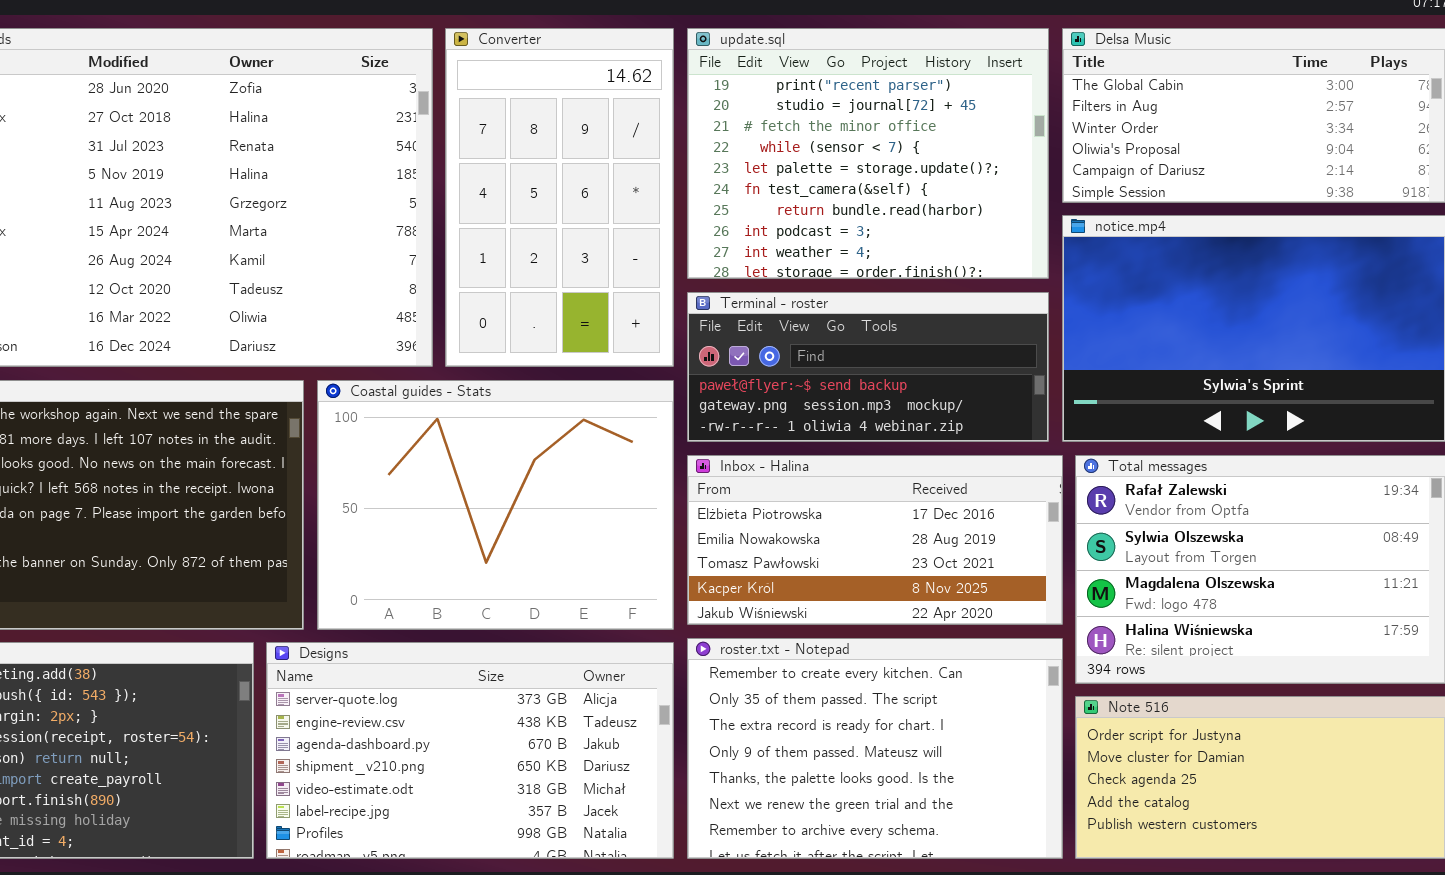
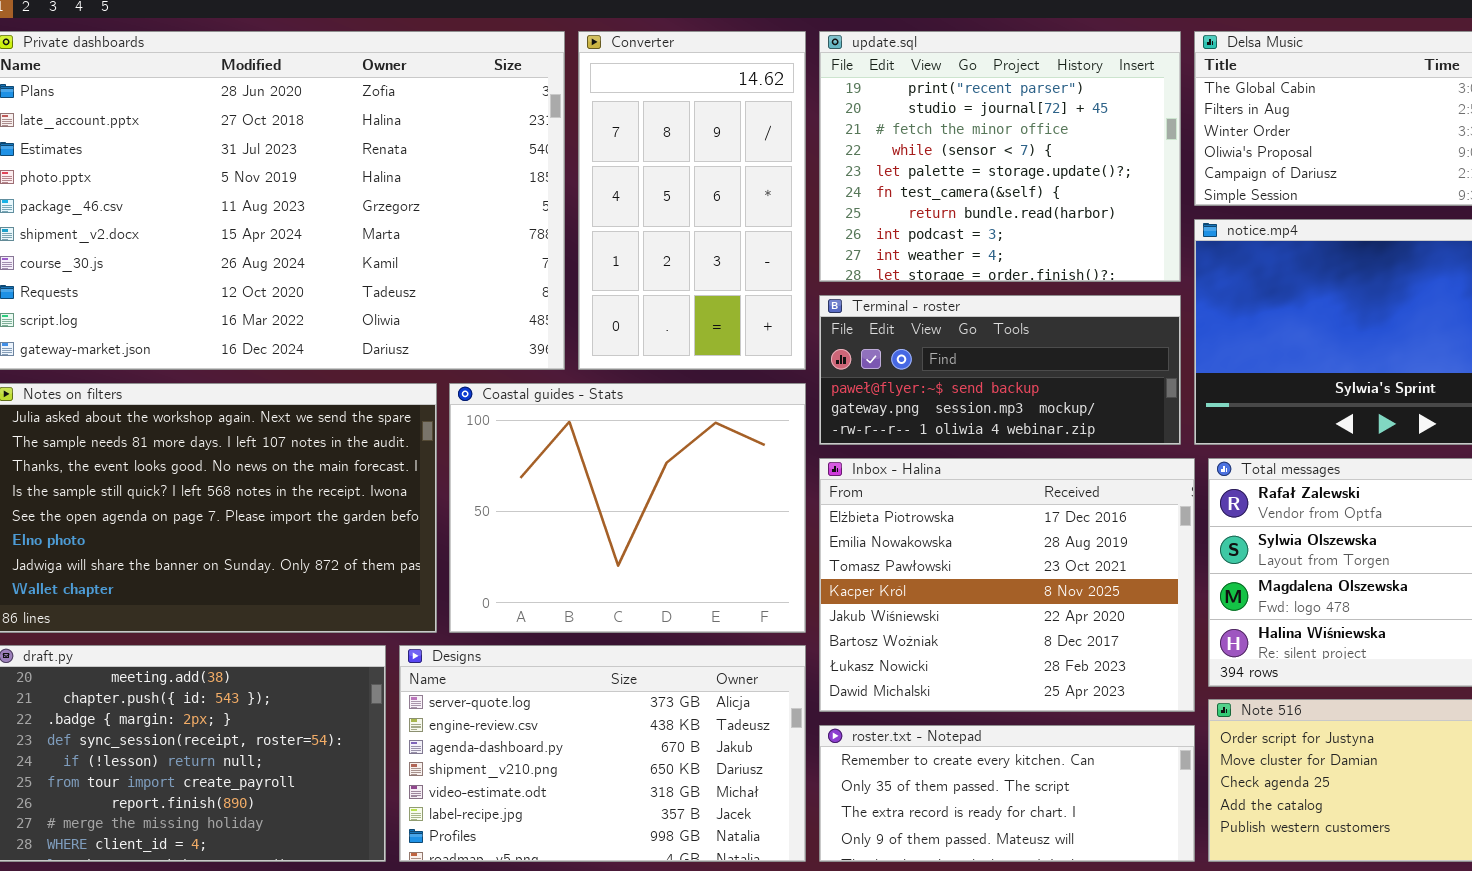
Inbox - Halina: [687,455,1063,625] -> [819,458,1195,712], resized
roster.txt - Notepad: [687,638,1063,859] -> [819,725,1195,862], resized

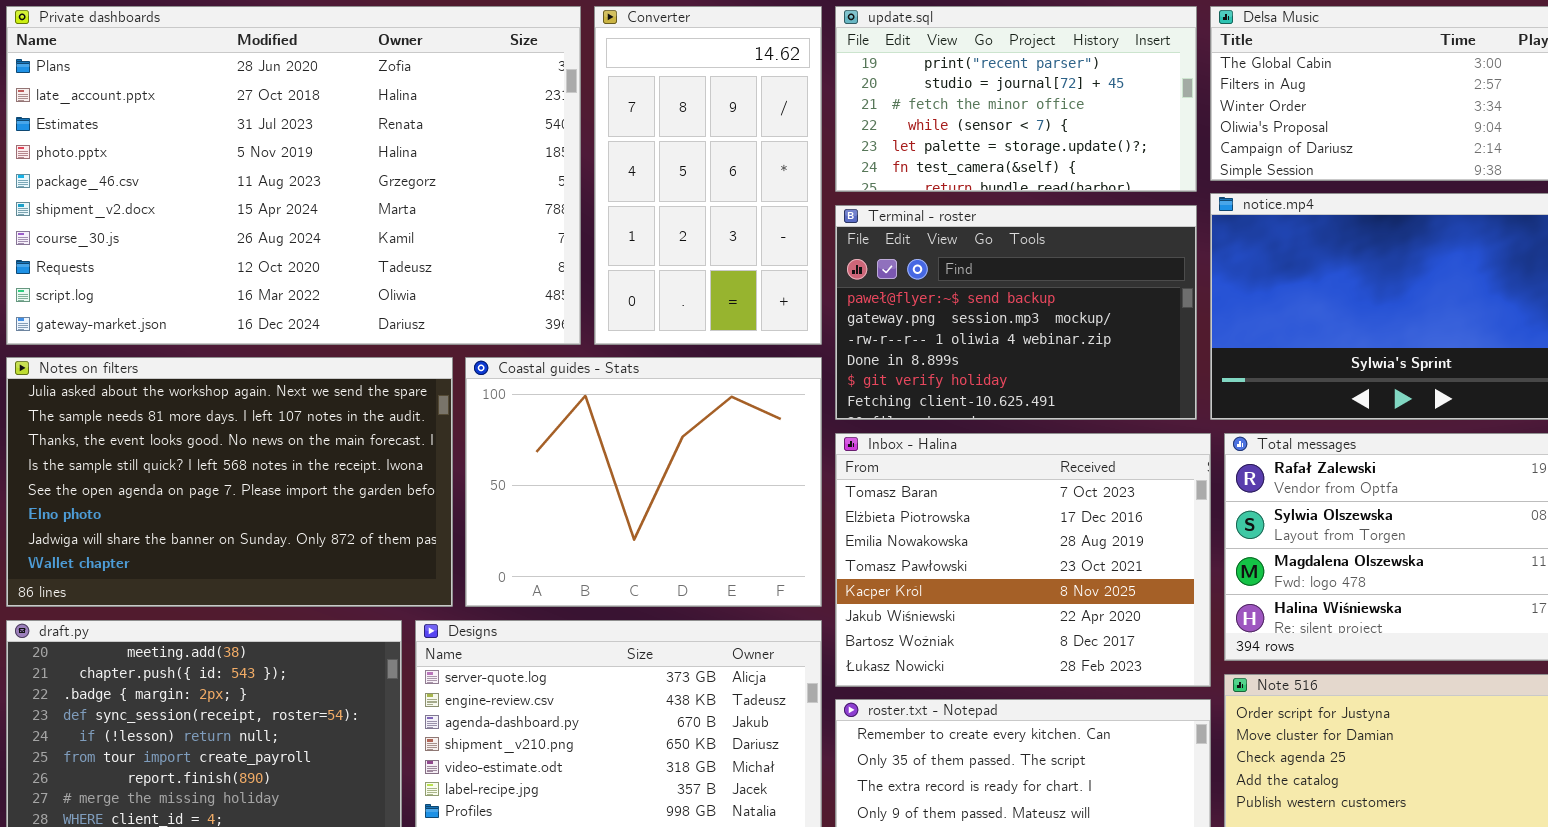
update.sql: [819,31,1181,282] -> [835,6,1197,192], resized
Terminal - roster: [819,295,1181,445] -> [835,205,1197,420], resized
Inbox - Halina: [819,458,1195,712] -> [835,433,1211,687], scrolled up 1 row

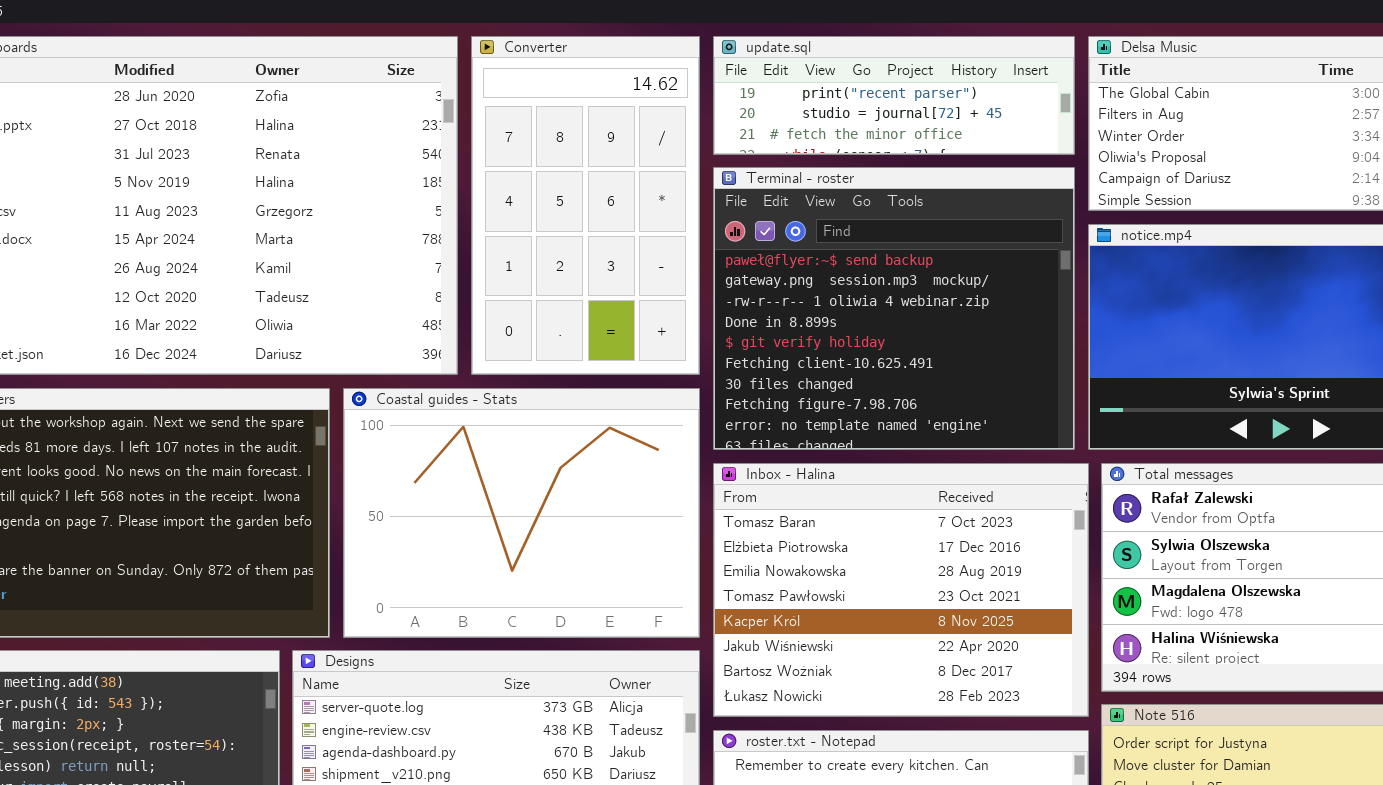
update.sql: [835,6,1197,192] -> [713,36,1075,155], resized
Terminal - roster: [835,205,1197,420] -> [713,167,1075,450], resized

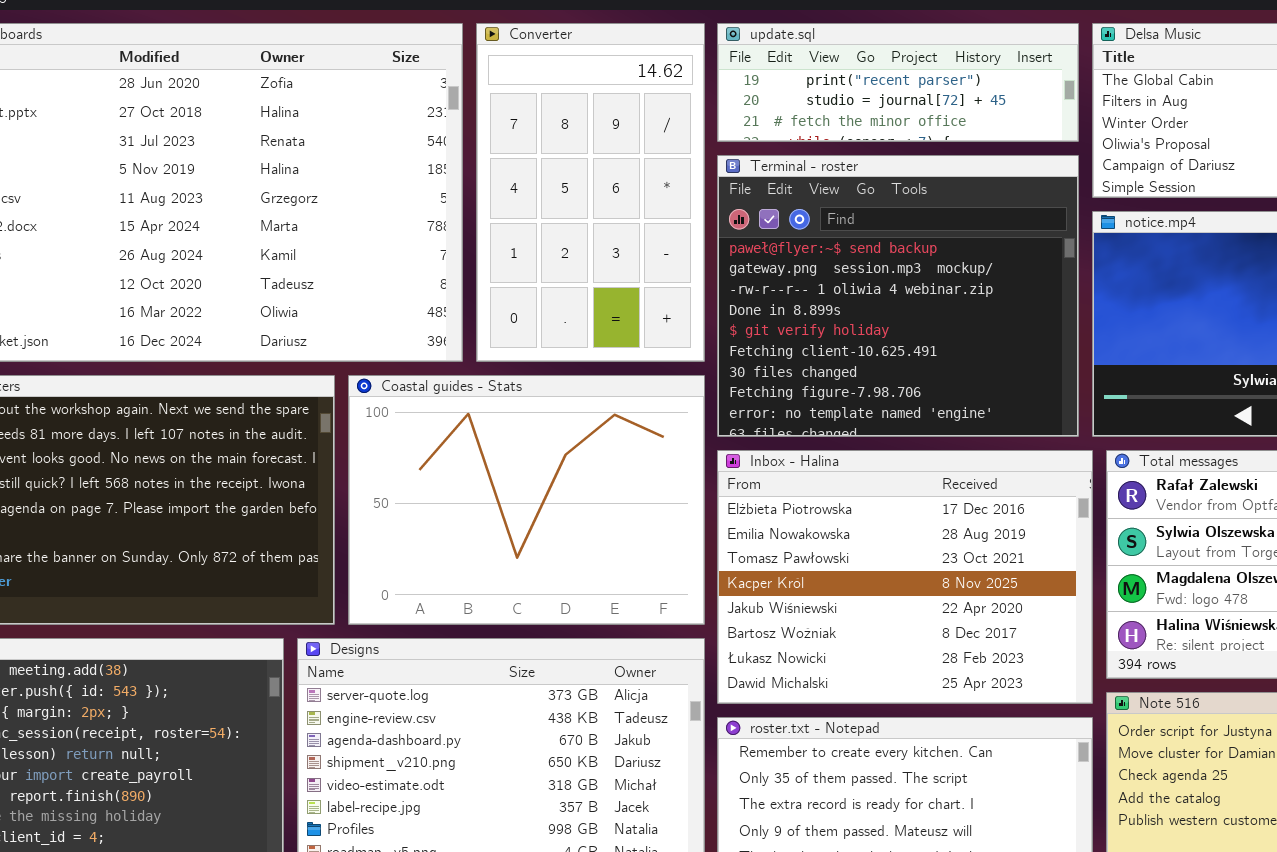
Inbox - Halina: [713,463,1089,717] -> [717,450,1093,704], scrolled down 1 row

